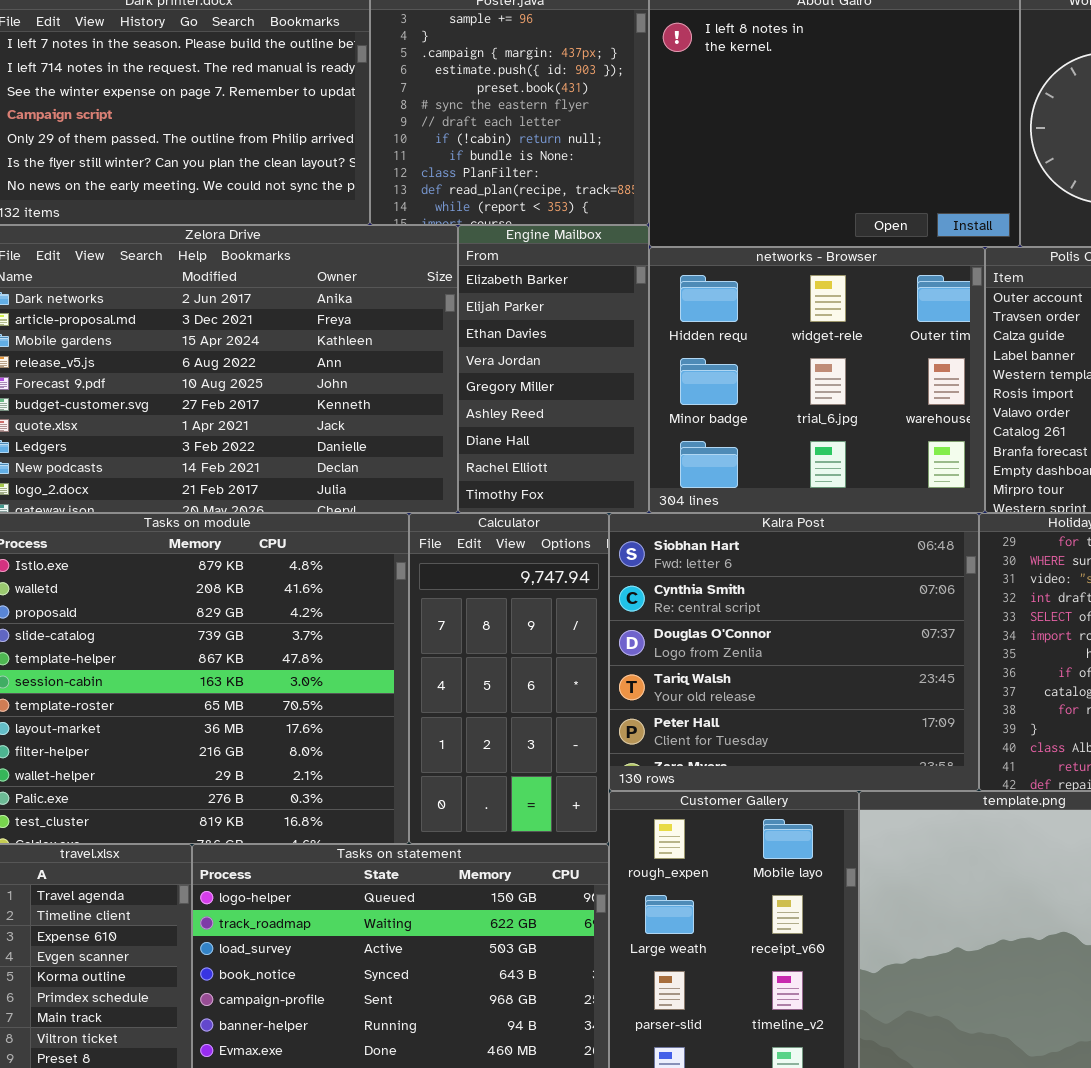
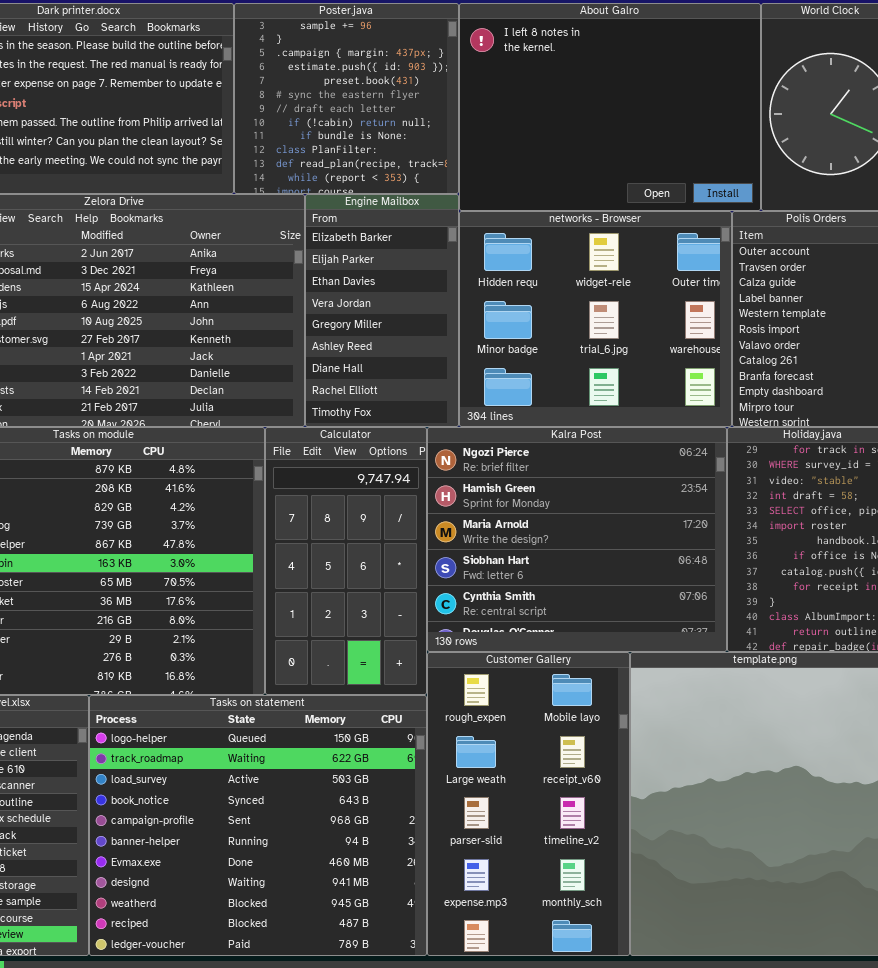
Kalra Post: [609,513,979,791] -> [427,427,727,652], scrolled up 3 rows

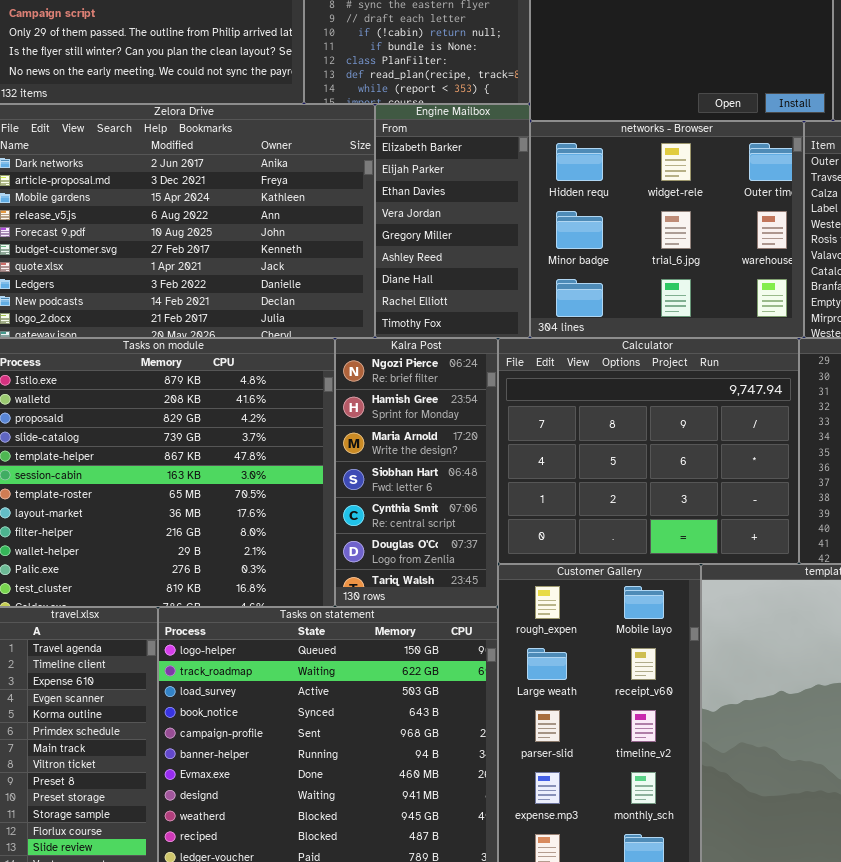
Calculator: [265,427,427,695] -> [498,338,799,564], moved, resized
Kalra Post: [427,427,727,652] -> [335,338,498,607], moved, resized

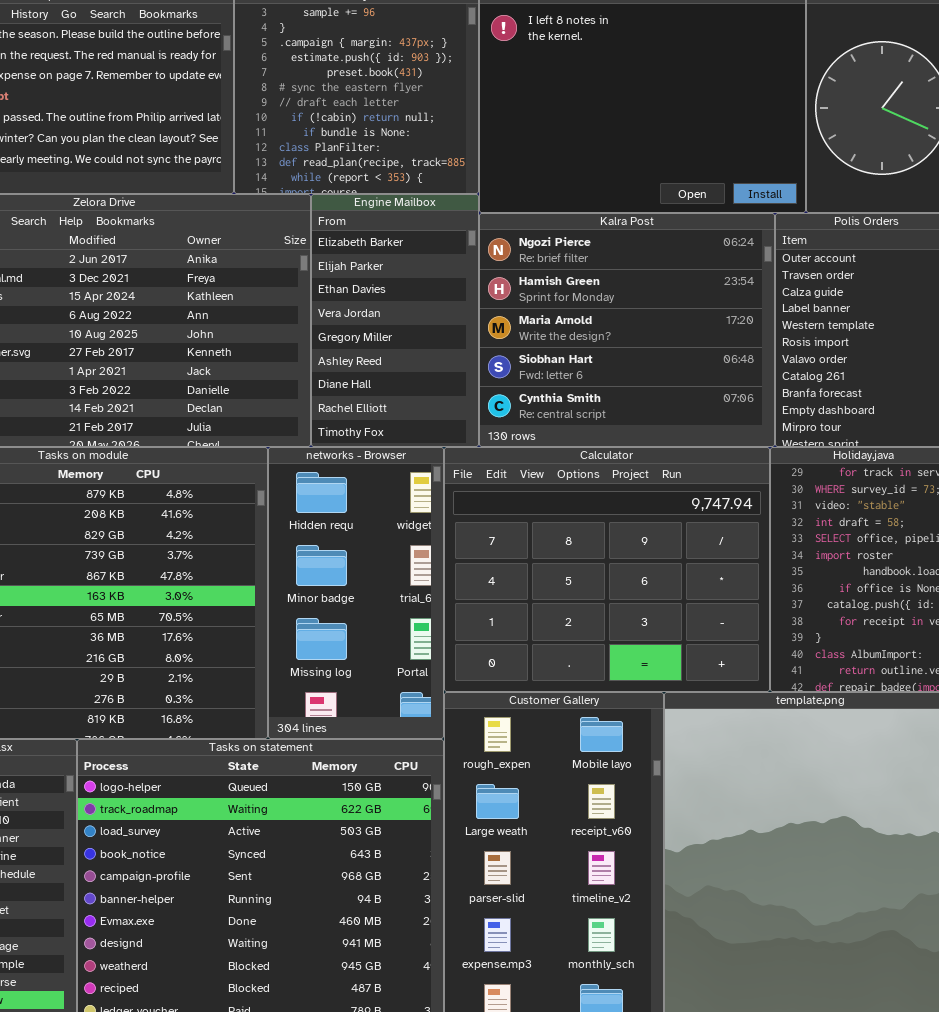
networks - Browser: [530,121,804,338] -> [268,447,444,739], moved, resized
Kalra Post: [335,338,498,607] -> [479,213,775,447], moved, resized

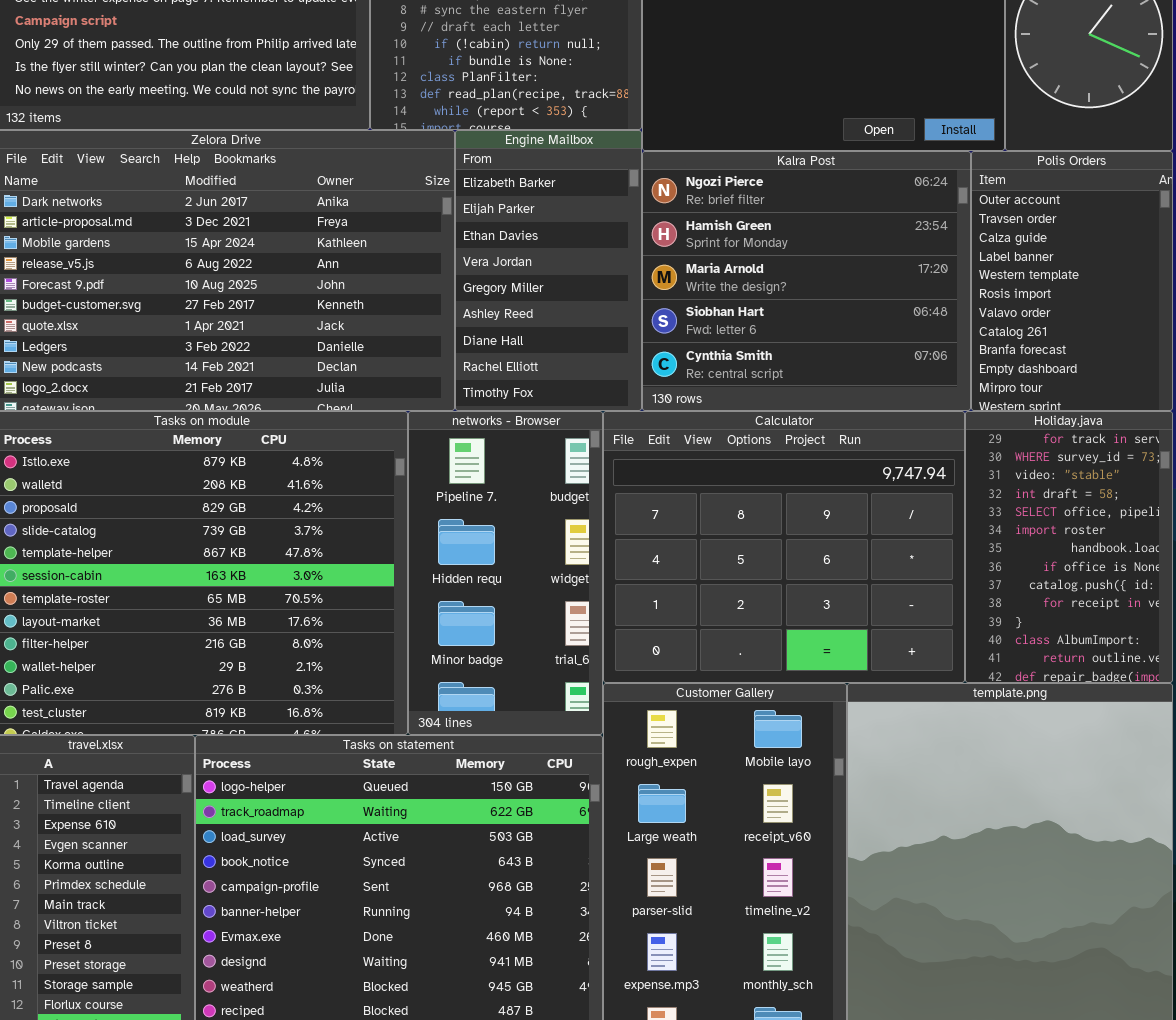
networks - Browser: [268,447,444,739] -> [408,411,603,735], scrolled up 1 row

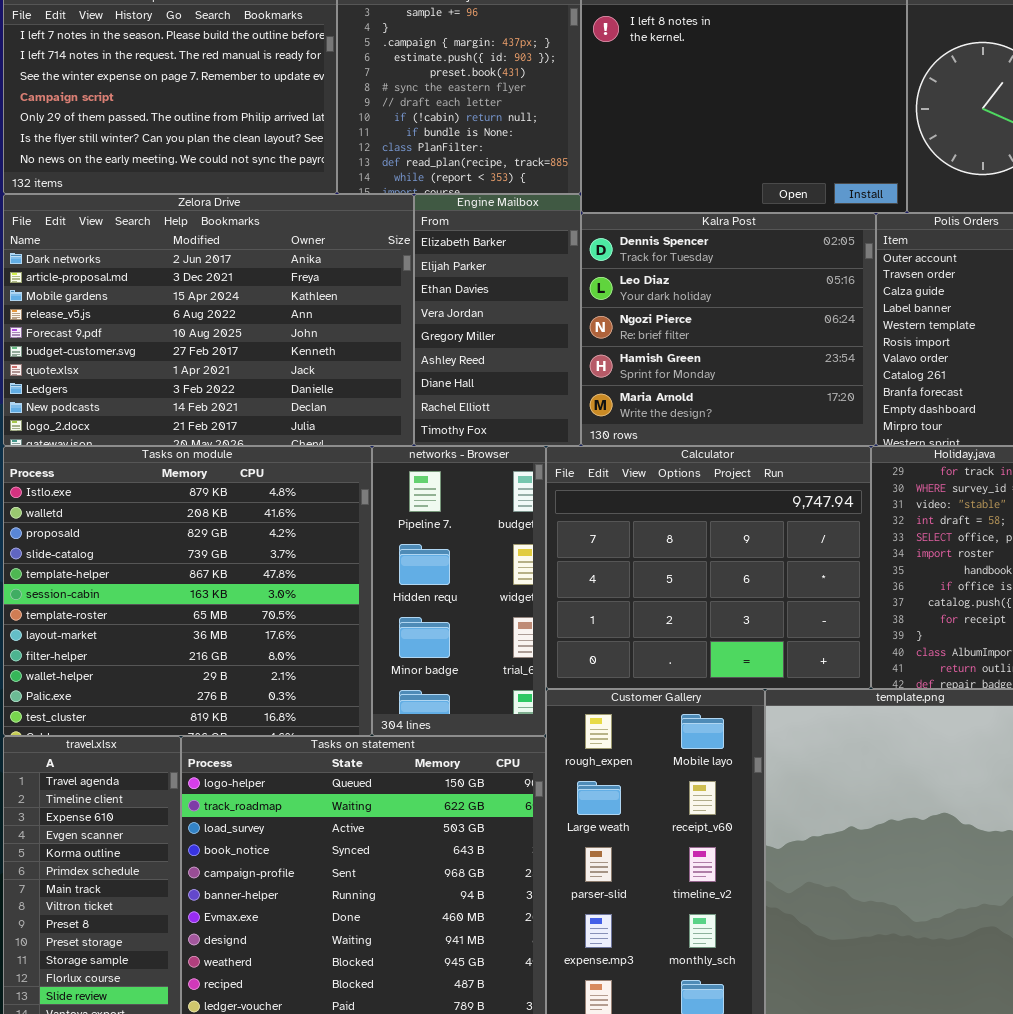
Kalra Post: [642,151,971,411] -> [581,213,876,446], scrolled up 2 rows

